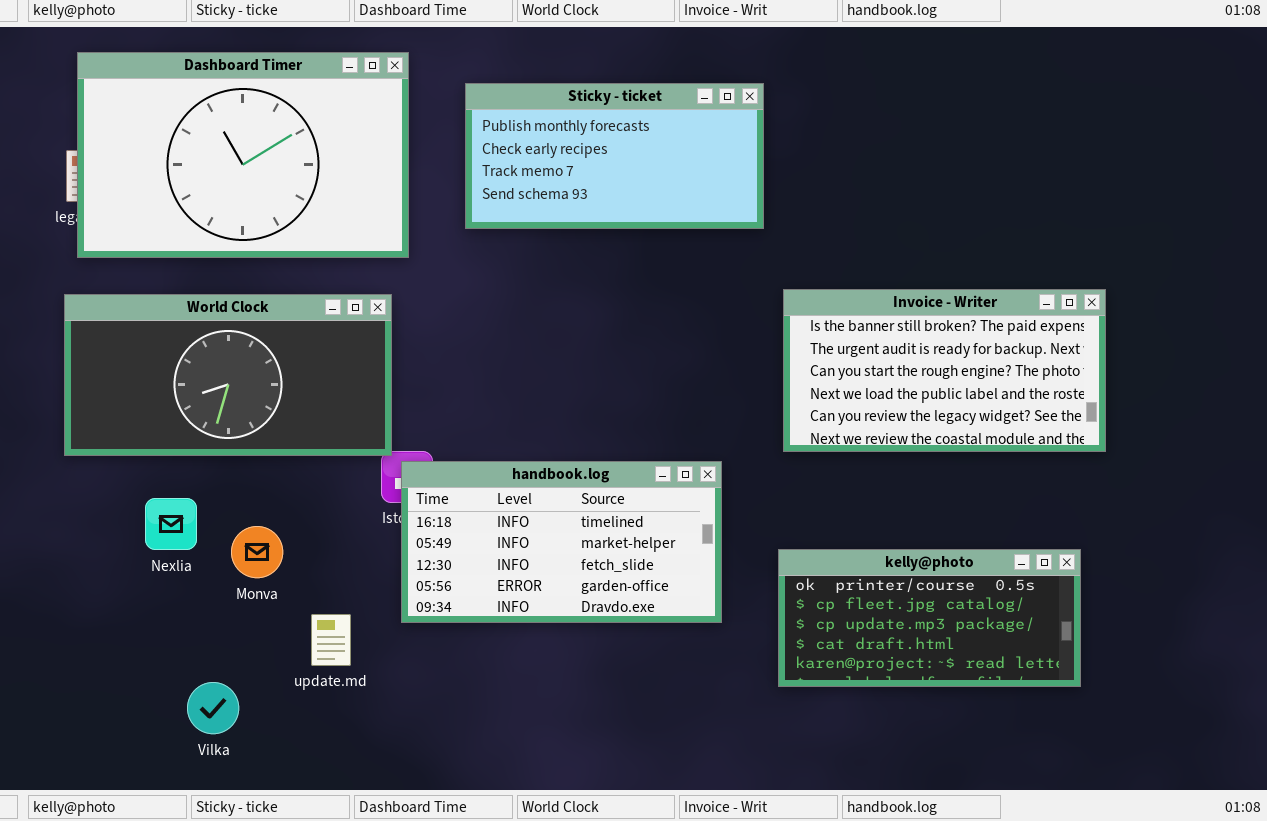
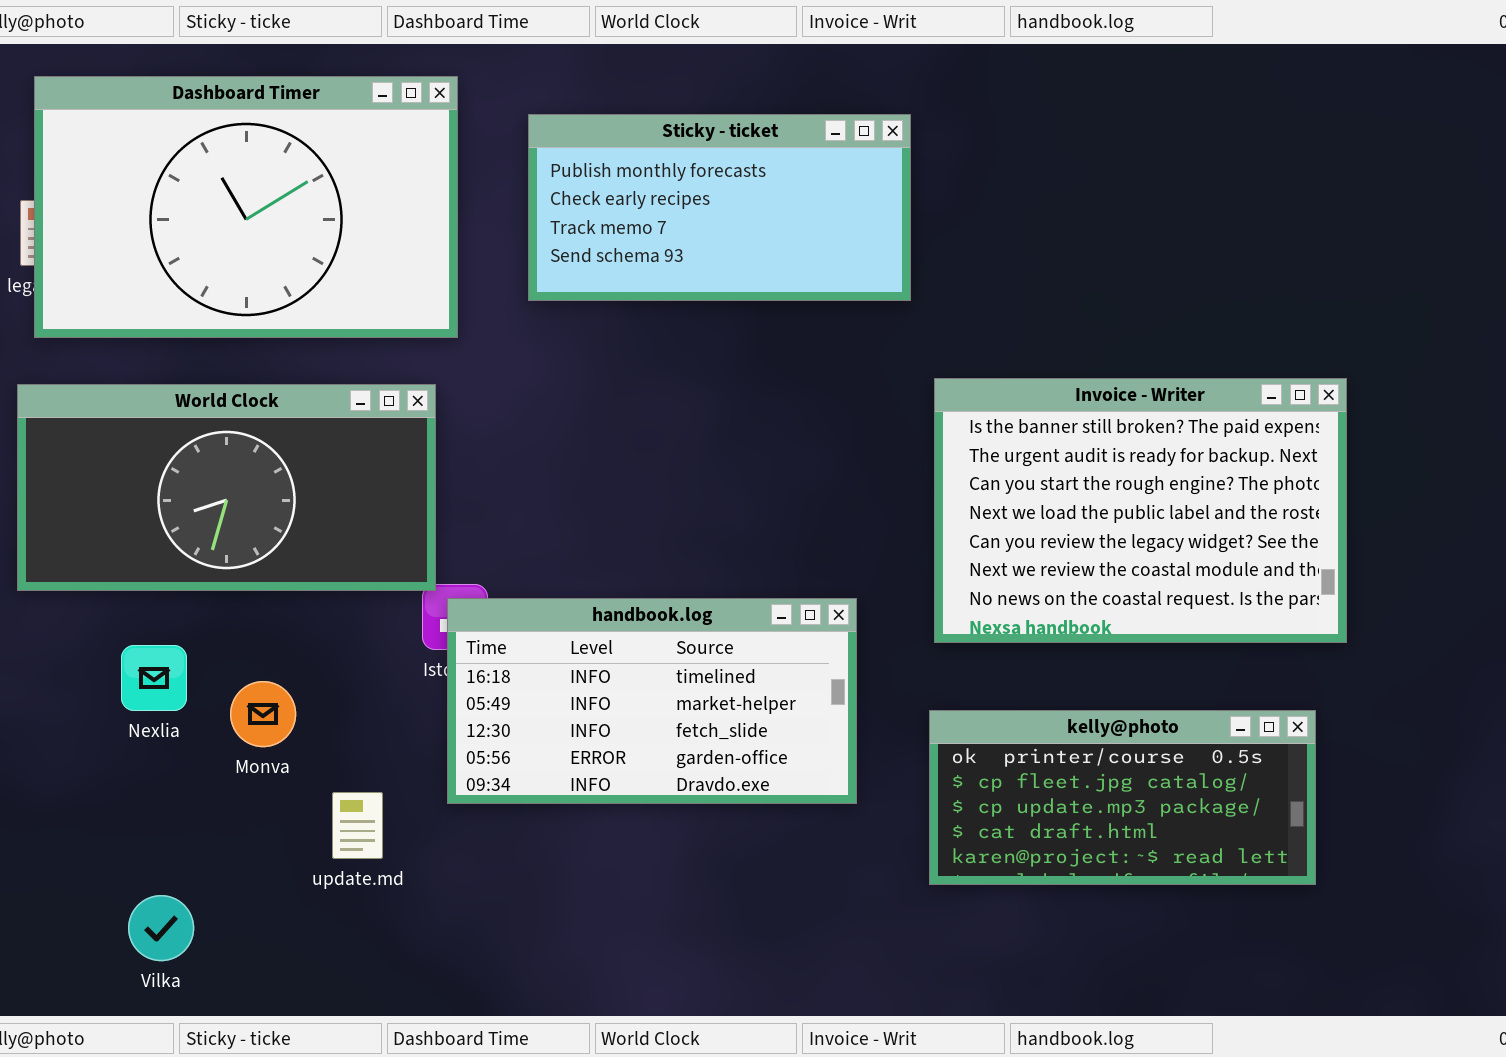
Invoice - Writer: [783,289,1106,452] -> [934,378,1347,643], resized
Vilka: [187,682,239,734] -> [128,895,194,961], moved

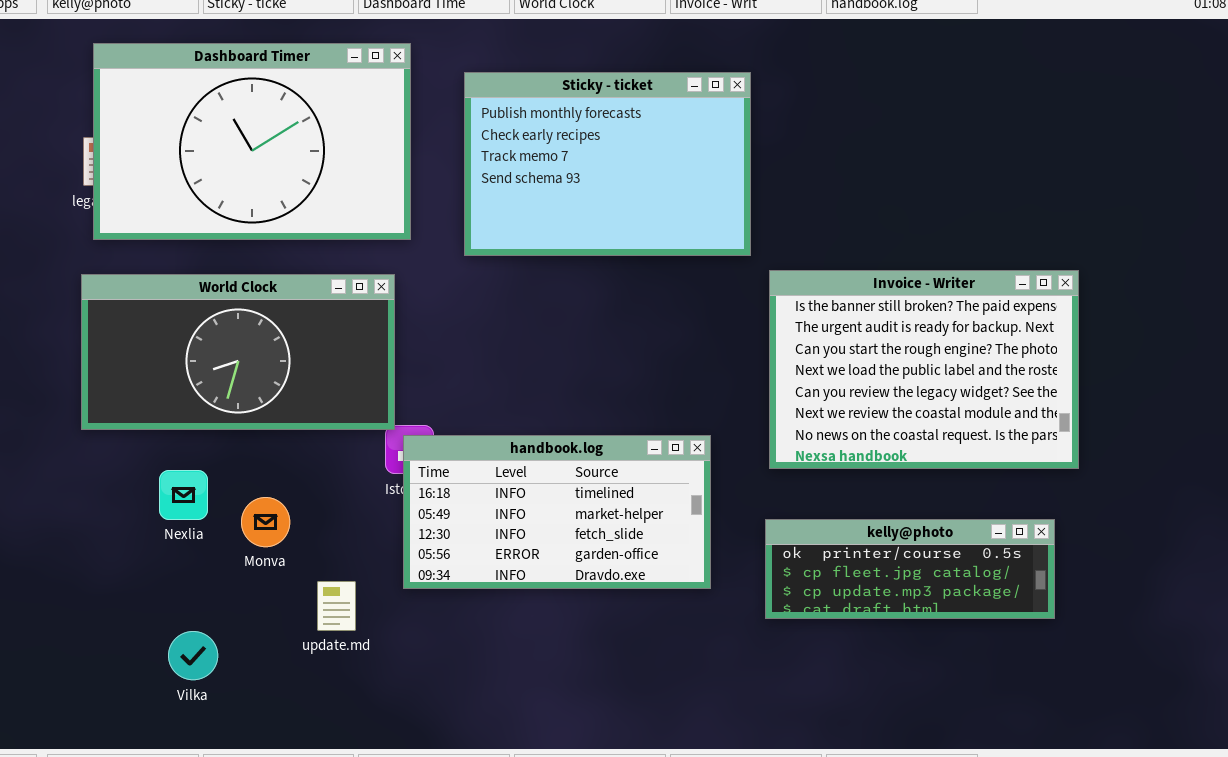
Sticky - ticket: [528,114,911,301] -> [464,72,751,256], resized
kelly@photo: [929,710,1316,885] -> [765,519,1055,619], resized
Vilka: [128,895,194,961] -> [168,631,218,680], moved

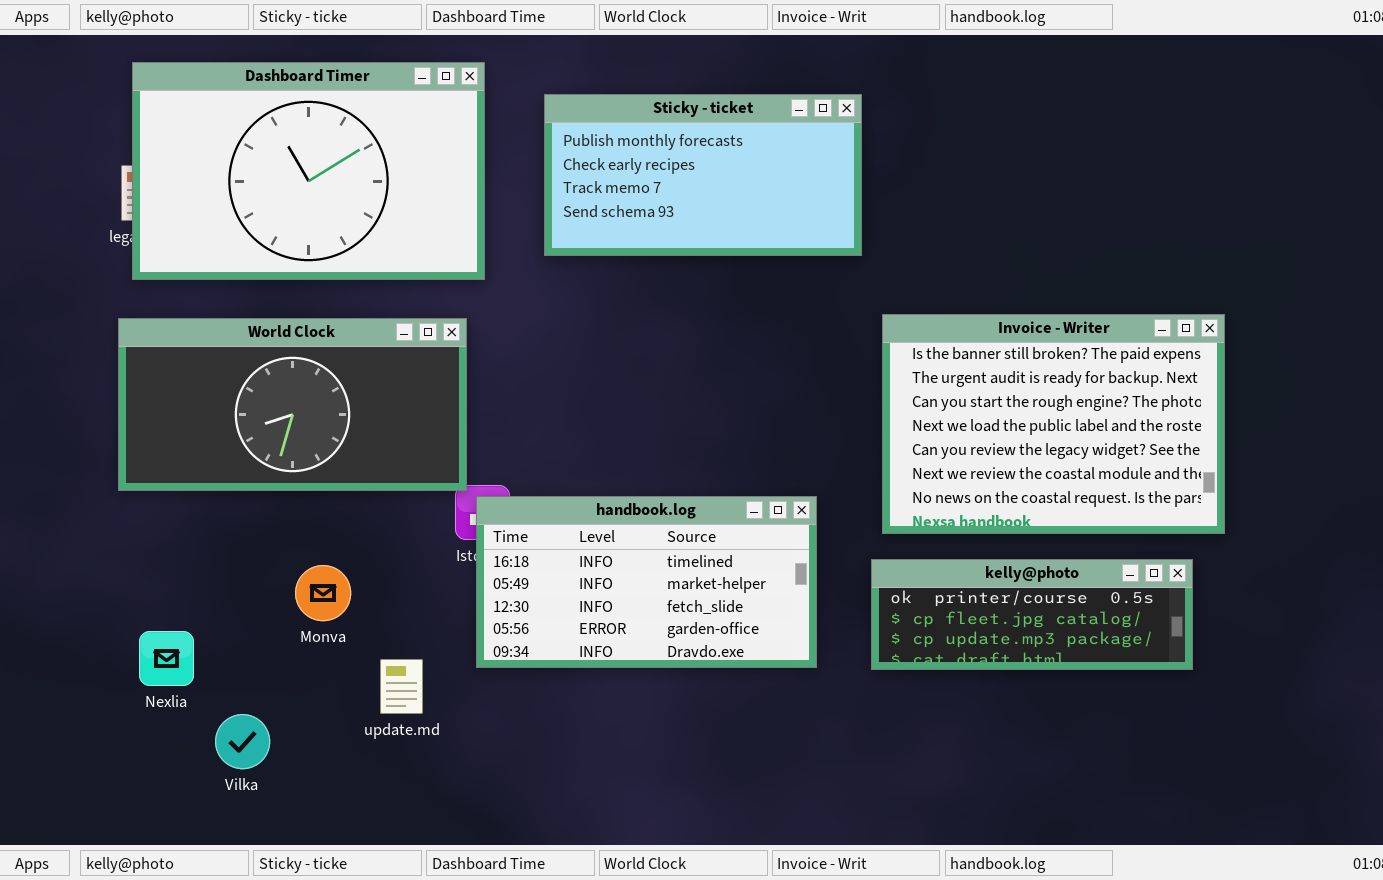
Sticky - ticket: [464,72,751,256] -> [544,94,862,256], resized
Nexlia: [159,470,208,520] -> [139,631,194,686], moved
kelly@photo: [765,519,1055,619] -> [871,559,1193,670], moved

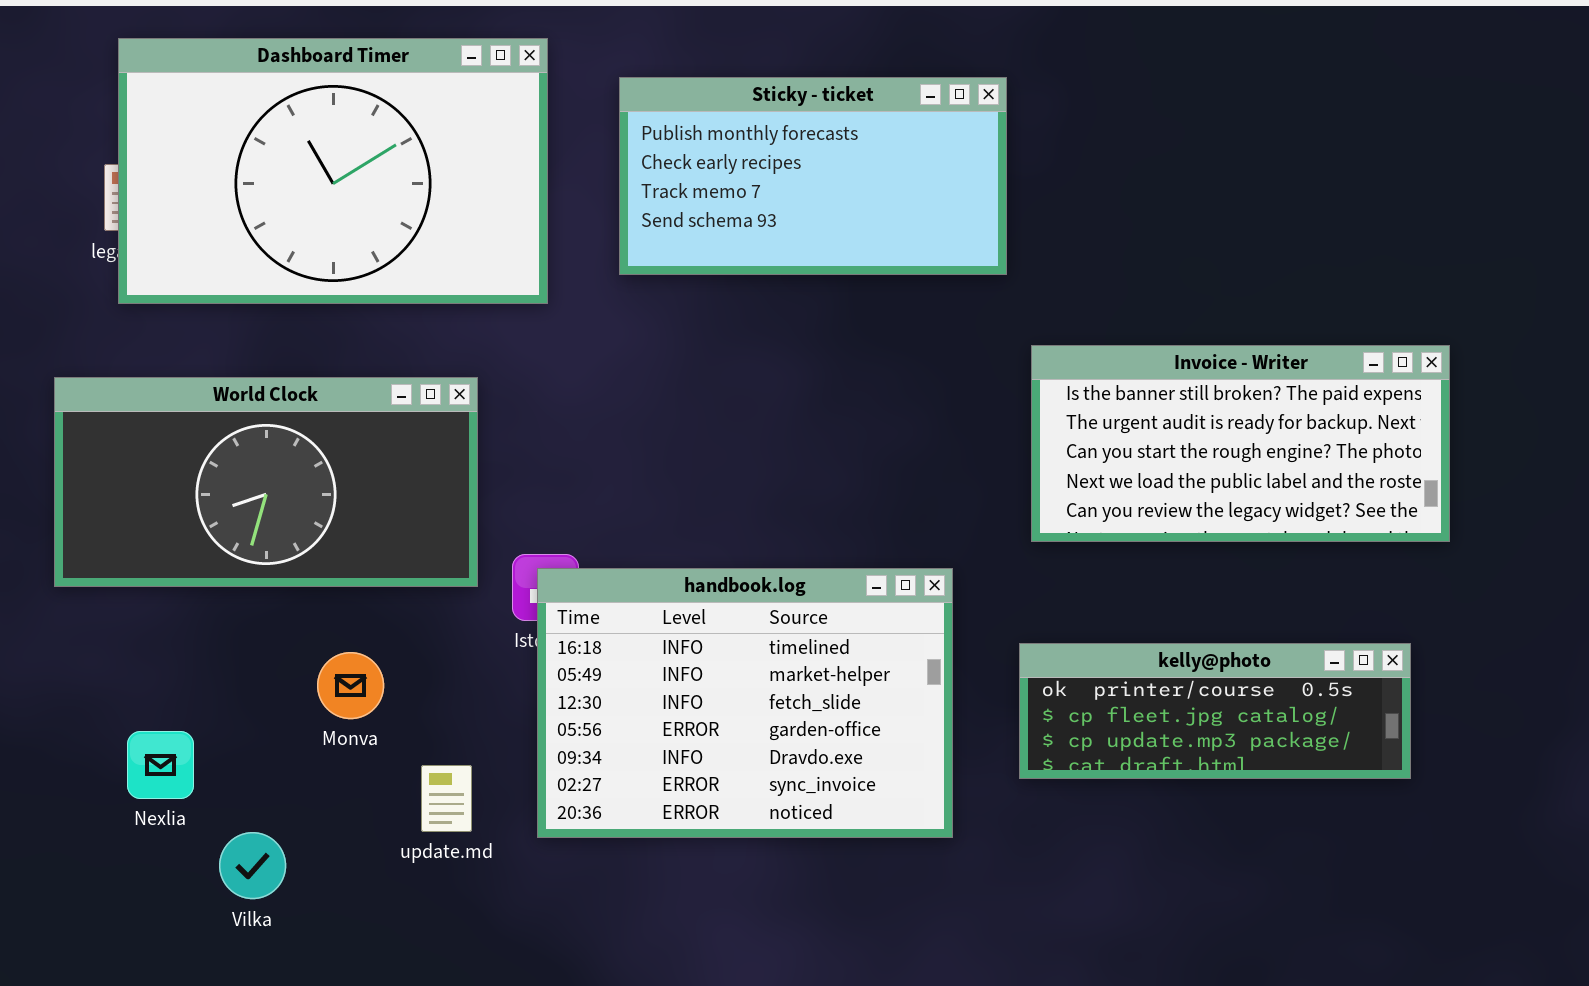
Invoice - Writer: [882,314,1225,534] -> [1031,345,1450,542], resized
World Clock: [118,318,467,491] -> [54,377,478,587], moved
handbook.log: [476,496,817,668] -> [537,568,953,838], resized

